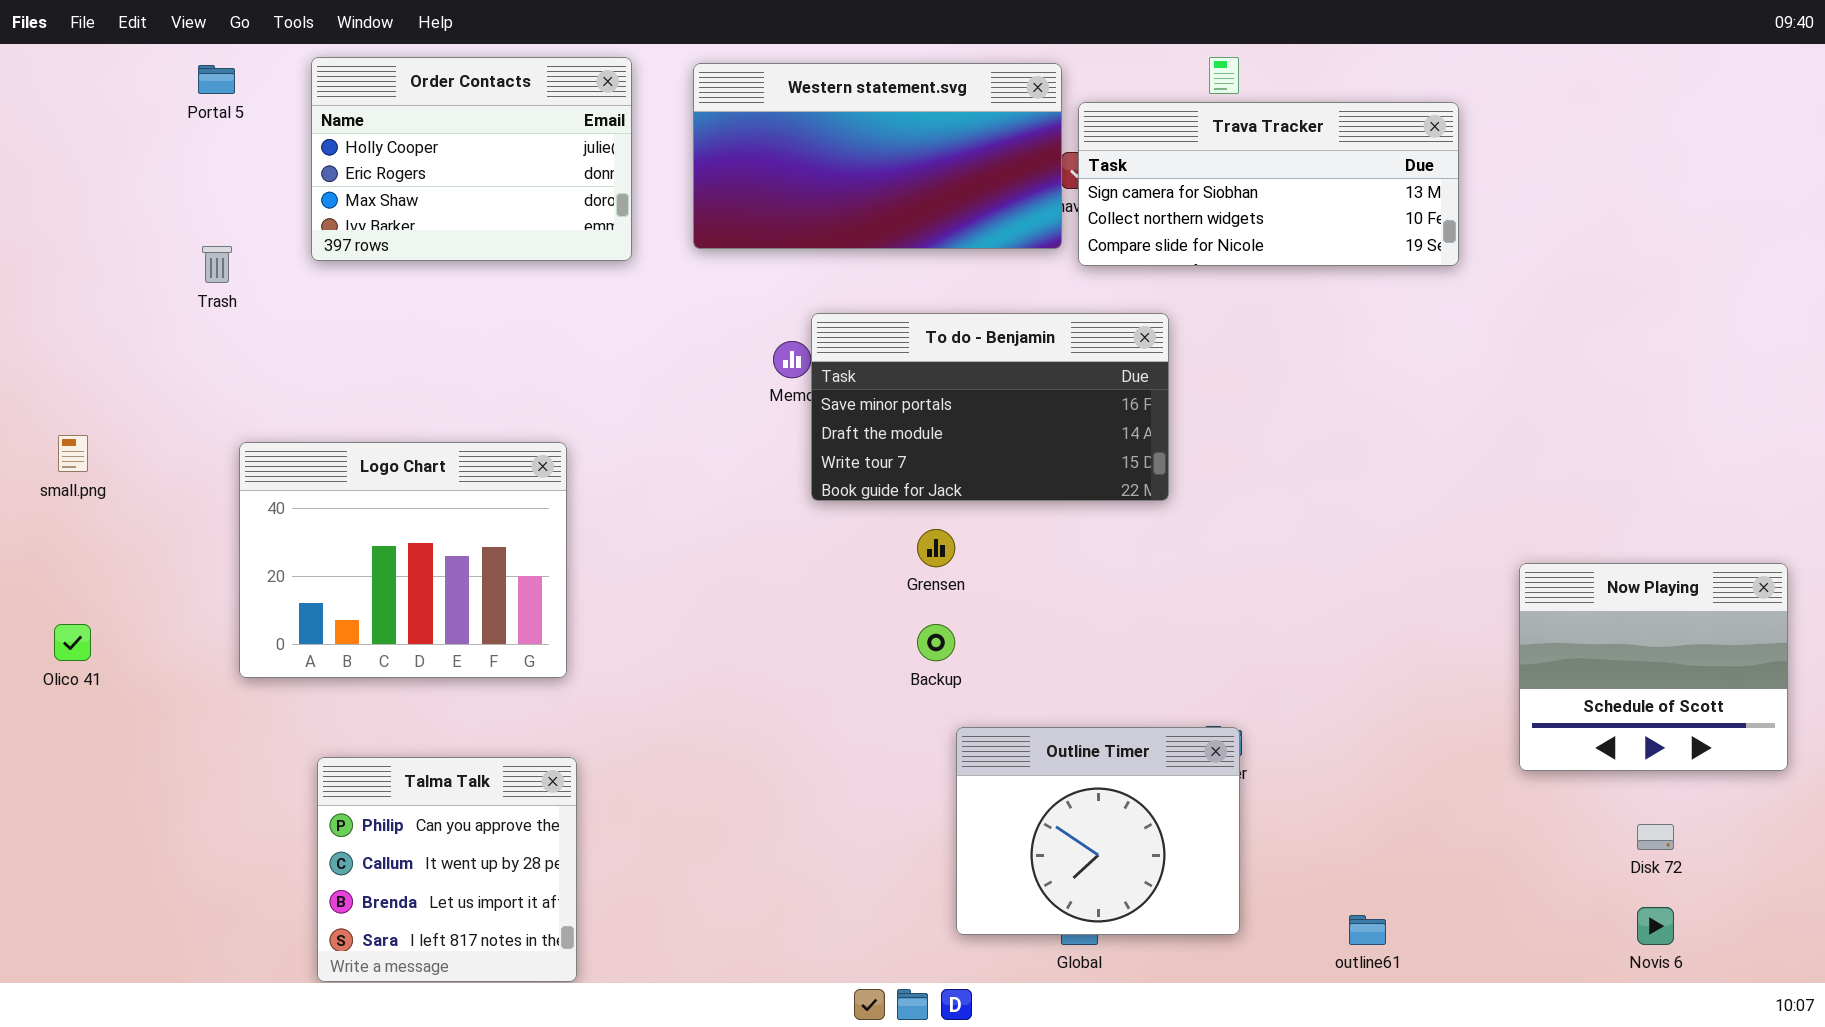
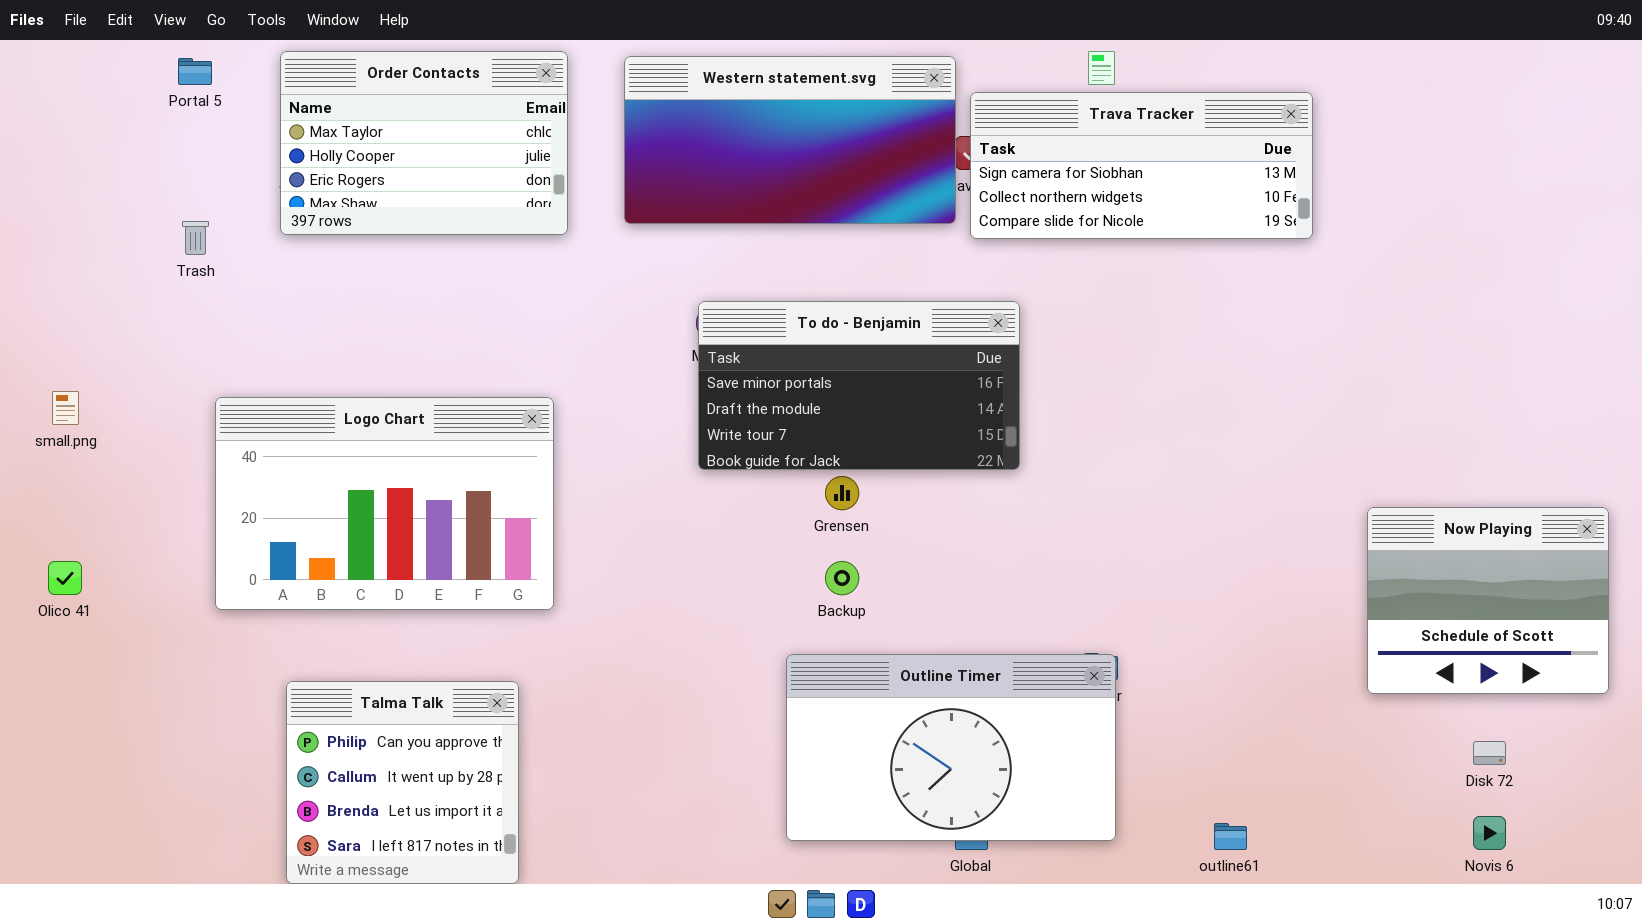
Order Contacts: [311,57,632,261] -> [280,51,568,235], scrolled up 1 row
To do - Benjamin: [811,313,1169,501] -> [698,301,1020,470], moved
Logo Chart: [239,442,567,678] -> [215,397,554,610], resized
Outline Timer: [956,727,1240,935] -> [786,654,1116,841], resized

